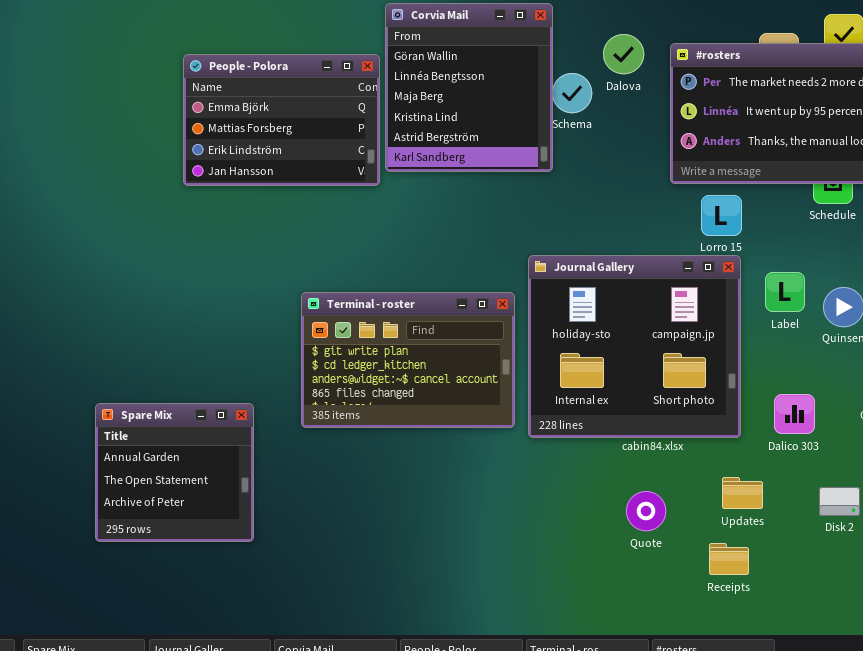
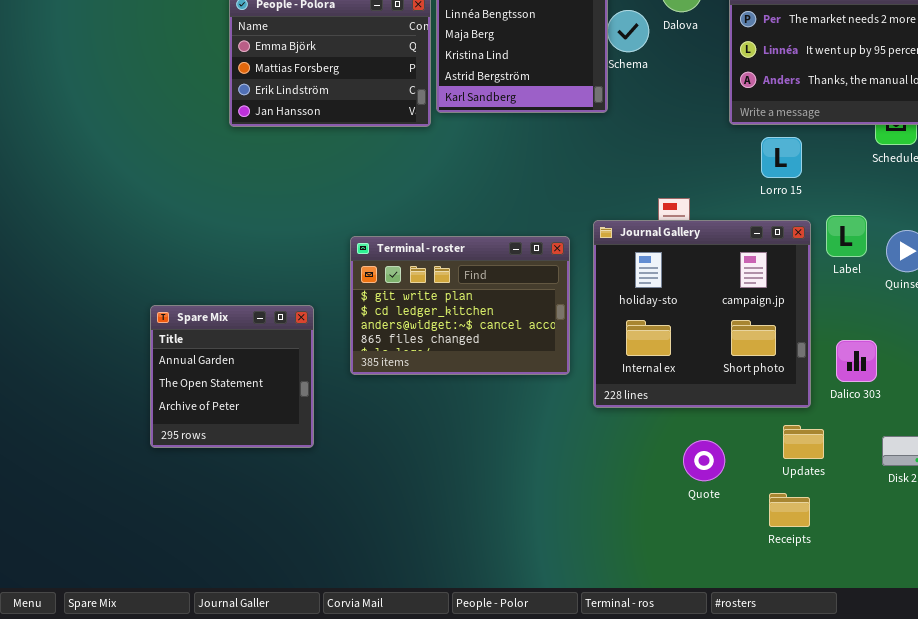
Journal Gallery: [528,255,741,438] -> [593,220,811,408], moved
Spare Mix: [95,403,254,542] -> [150,305,314,448], moved

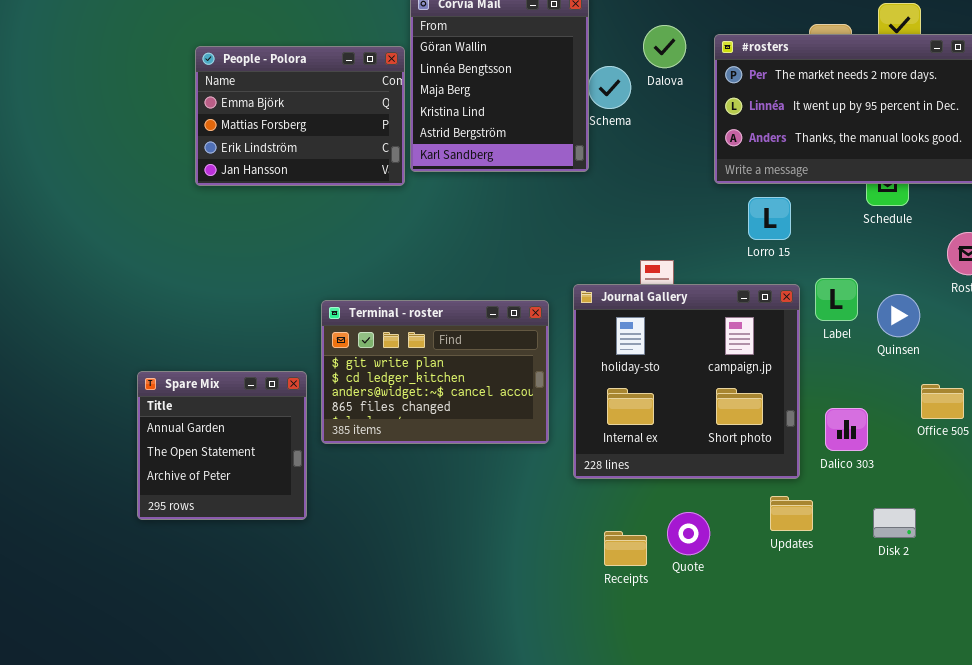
Spare Mix: [150,305,314,448] -> [137,371,307,520], moved
Receipts: [769,493,810,527] -> [604,531,647,566], moved

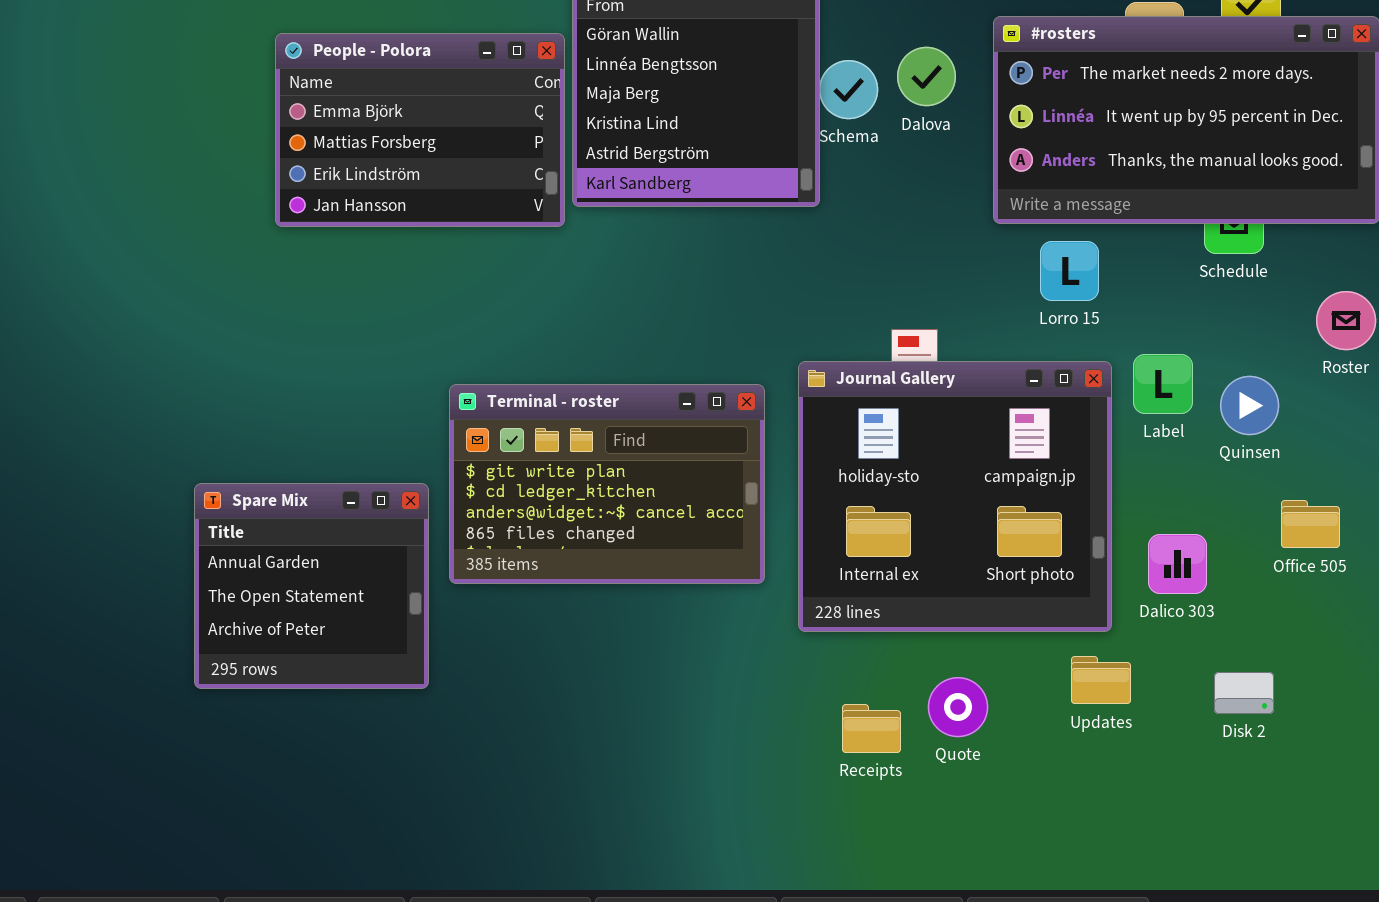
Dalova: [643,25,686,68] -> [897,47,956,106], moved

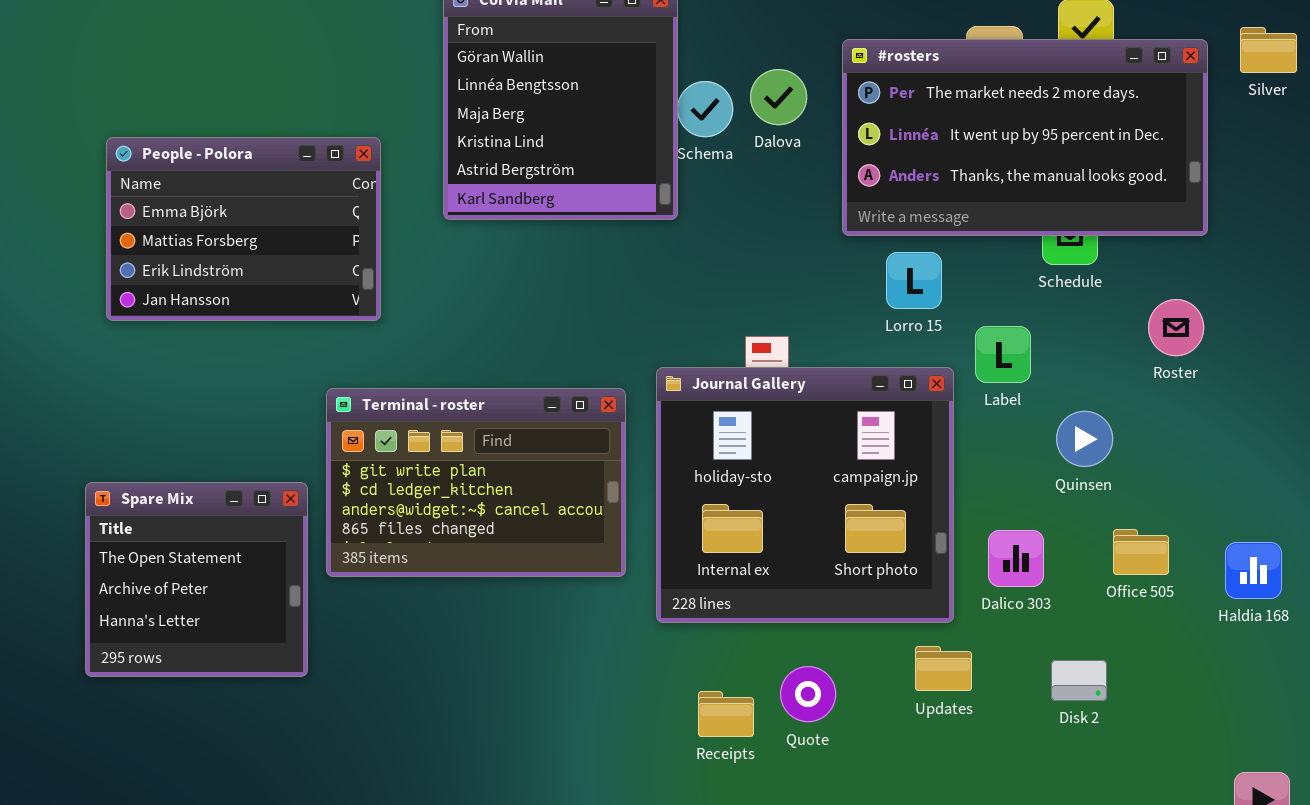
People - Polora: [275,33,565,227] -> [106,137,381,321], moved
Label: [1133,354,1193,414] -> [975,326,1031,383], moved
Quinsen: [1220,376,1279,435] -> [1056,411,1113,467], moved
Spare Mix: [194,483,429,689] -> [85,482,308,677], scrolled down 1 row
Office 505: [1281,500,1340,548] -> [1113,529,1169,575], moved

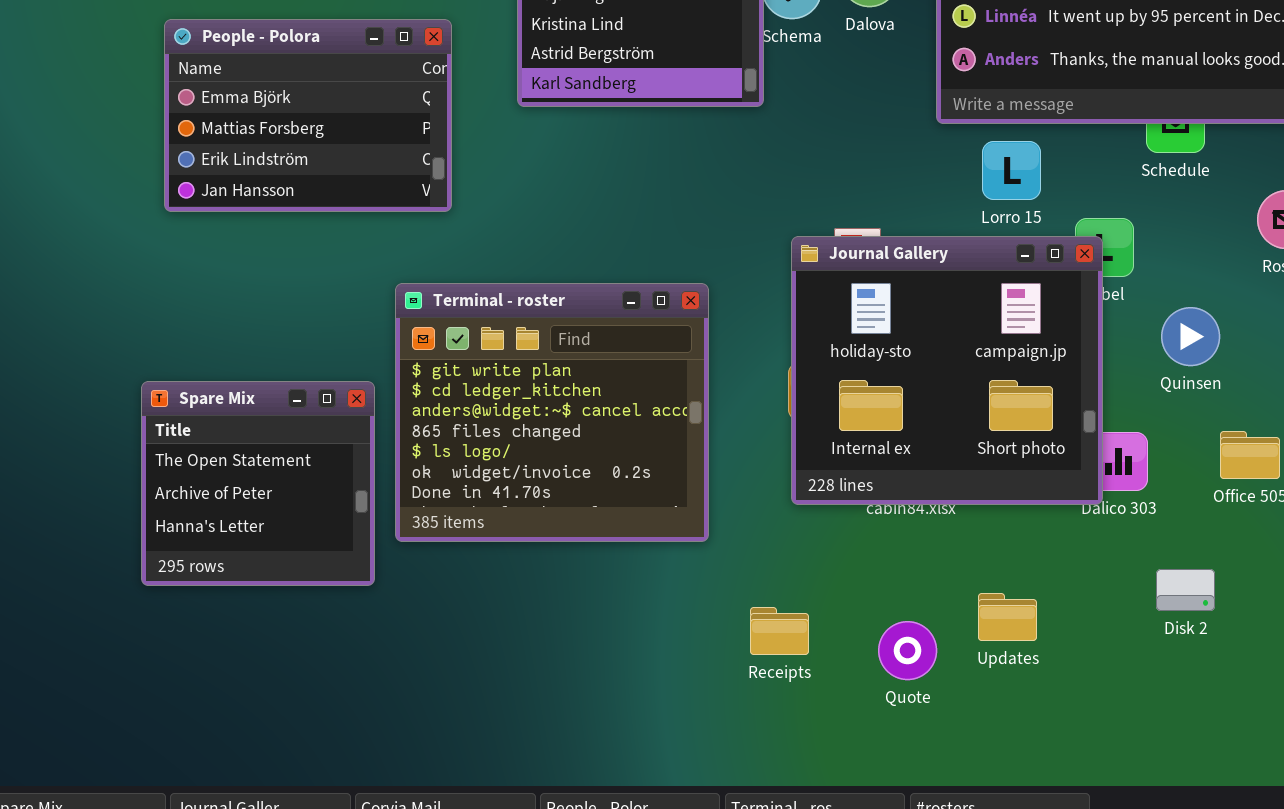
Journal Gallery: [656,367,954,623] -> [791,236,1103,505], moved
Terminal - roster: [326,388,626,577] -> [395,283,709,542], resized
Updates: [915,646,972,691] -> [978,593,1037,641], moved
Quote: [780,666,836,722] -> [878,621,937,680], moved
Receipts: [698,691,754,737] -> [750,607,809,655], moved

